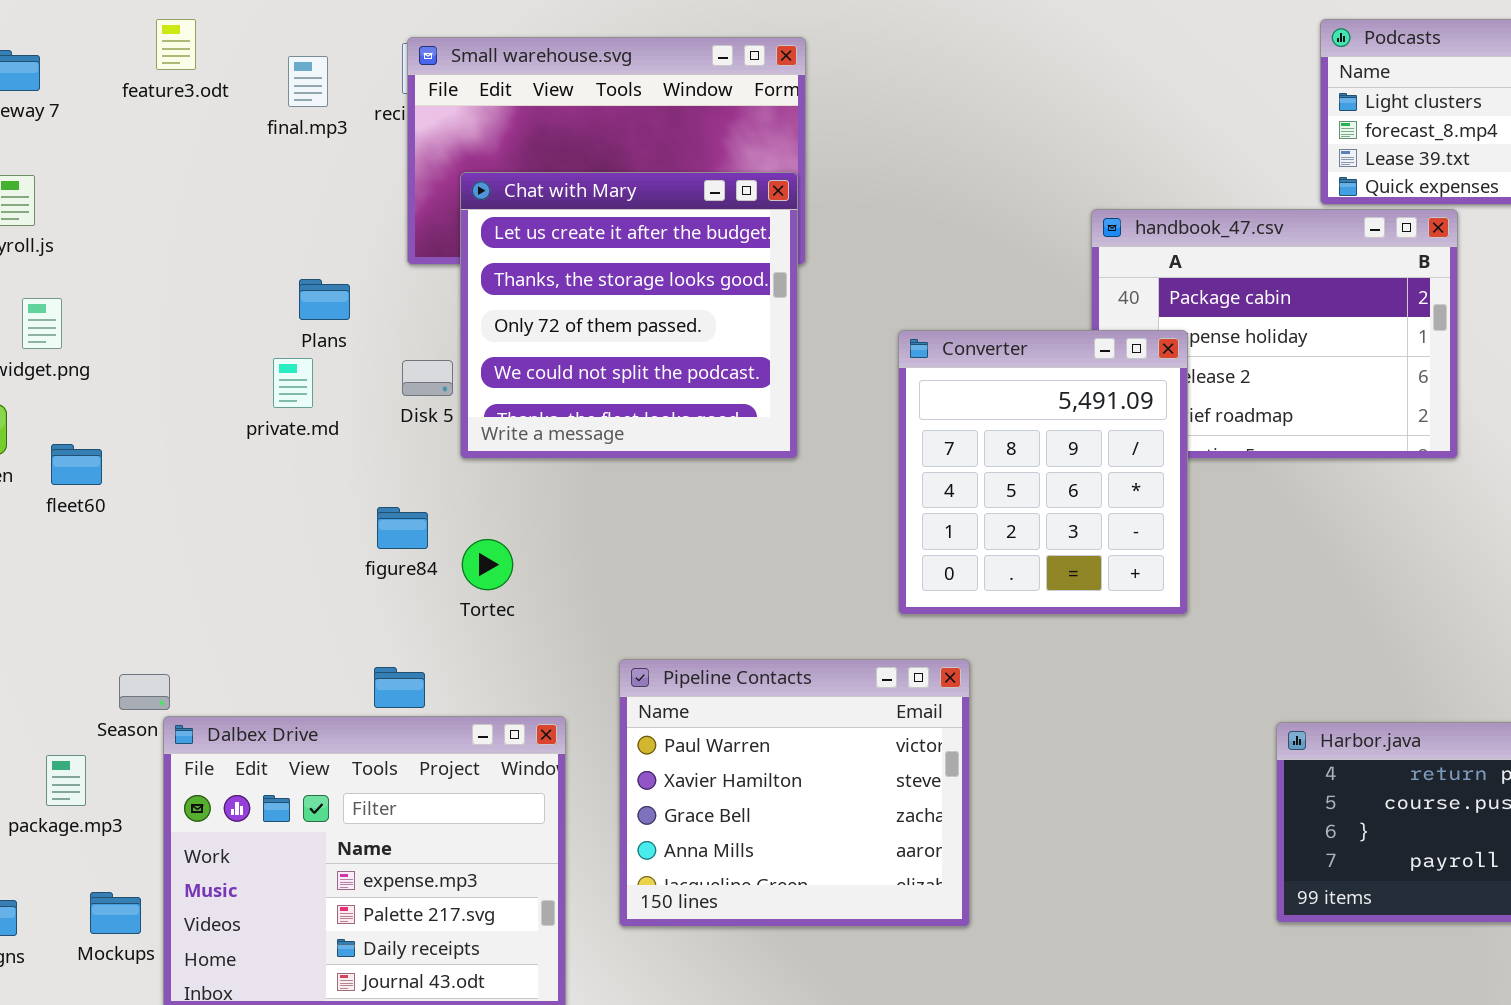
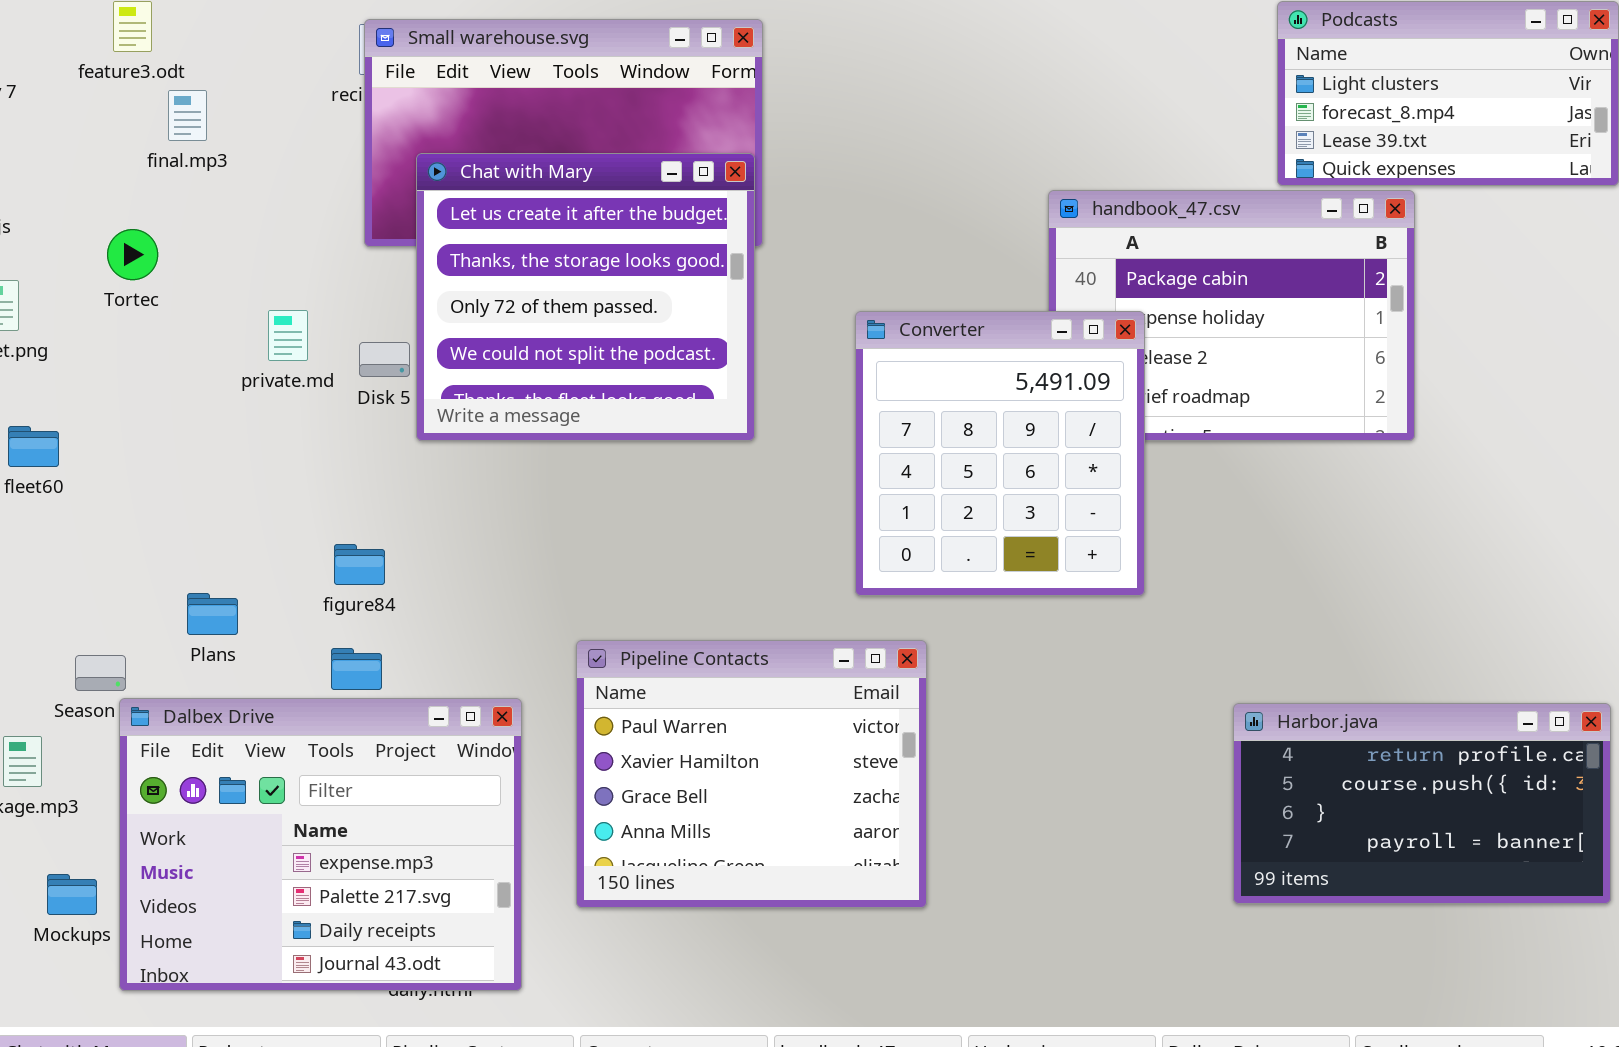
final.mp3: [288,56,328,107] -> [168,90,207,141], moved
Plans: [299,279,350,320] -> [187,593,238,635], moved
private.md: [273,358,313,408] -> [268,310,308,361], moved
figure84: [377,507,428,549] -> [334,544,385,585], moved
Tortec: [462,539,513,590] -> [107,229,158,280], moved

